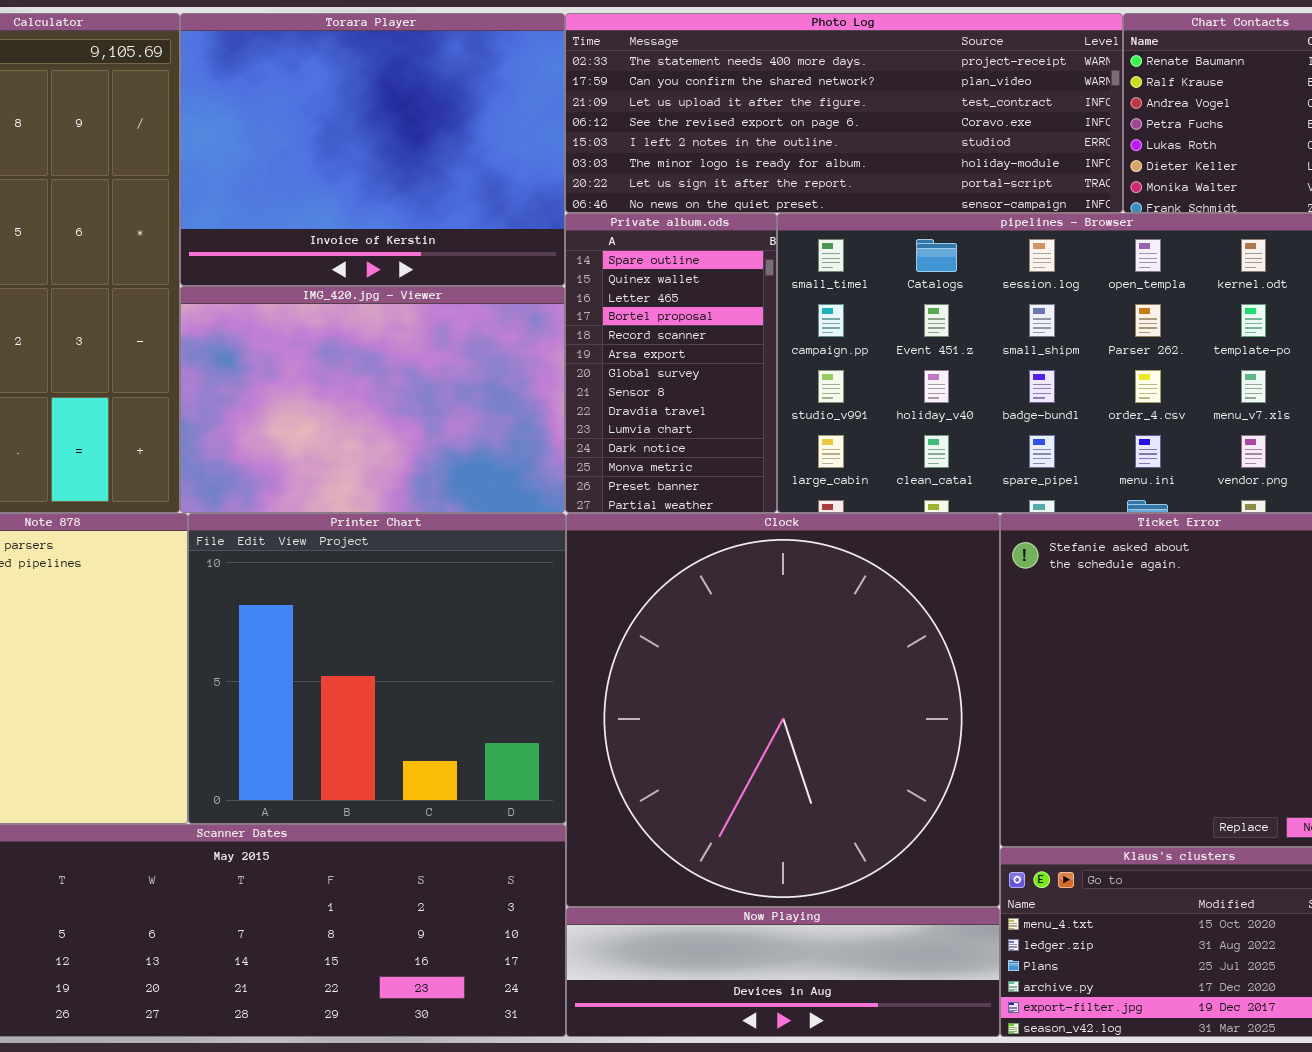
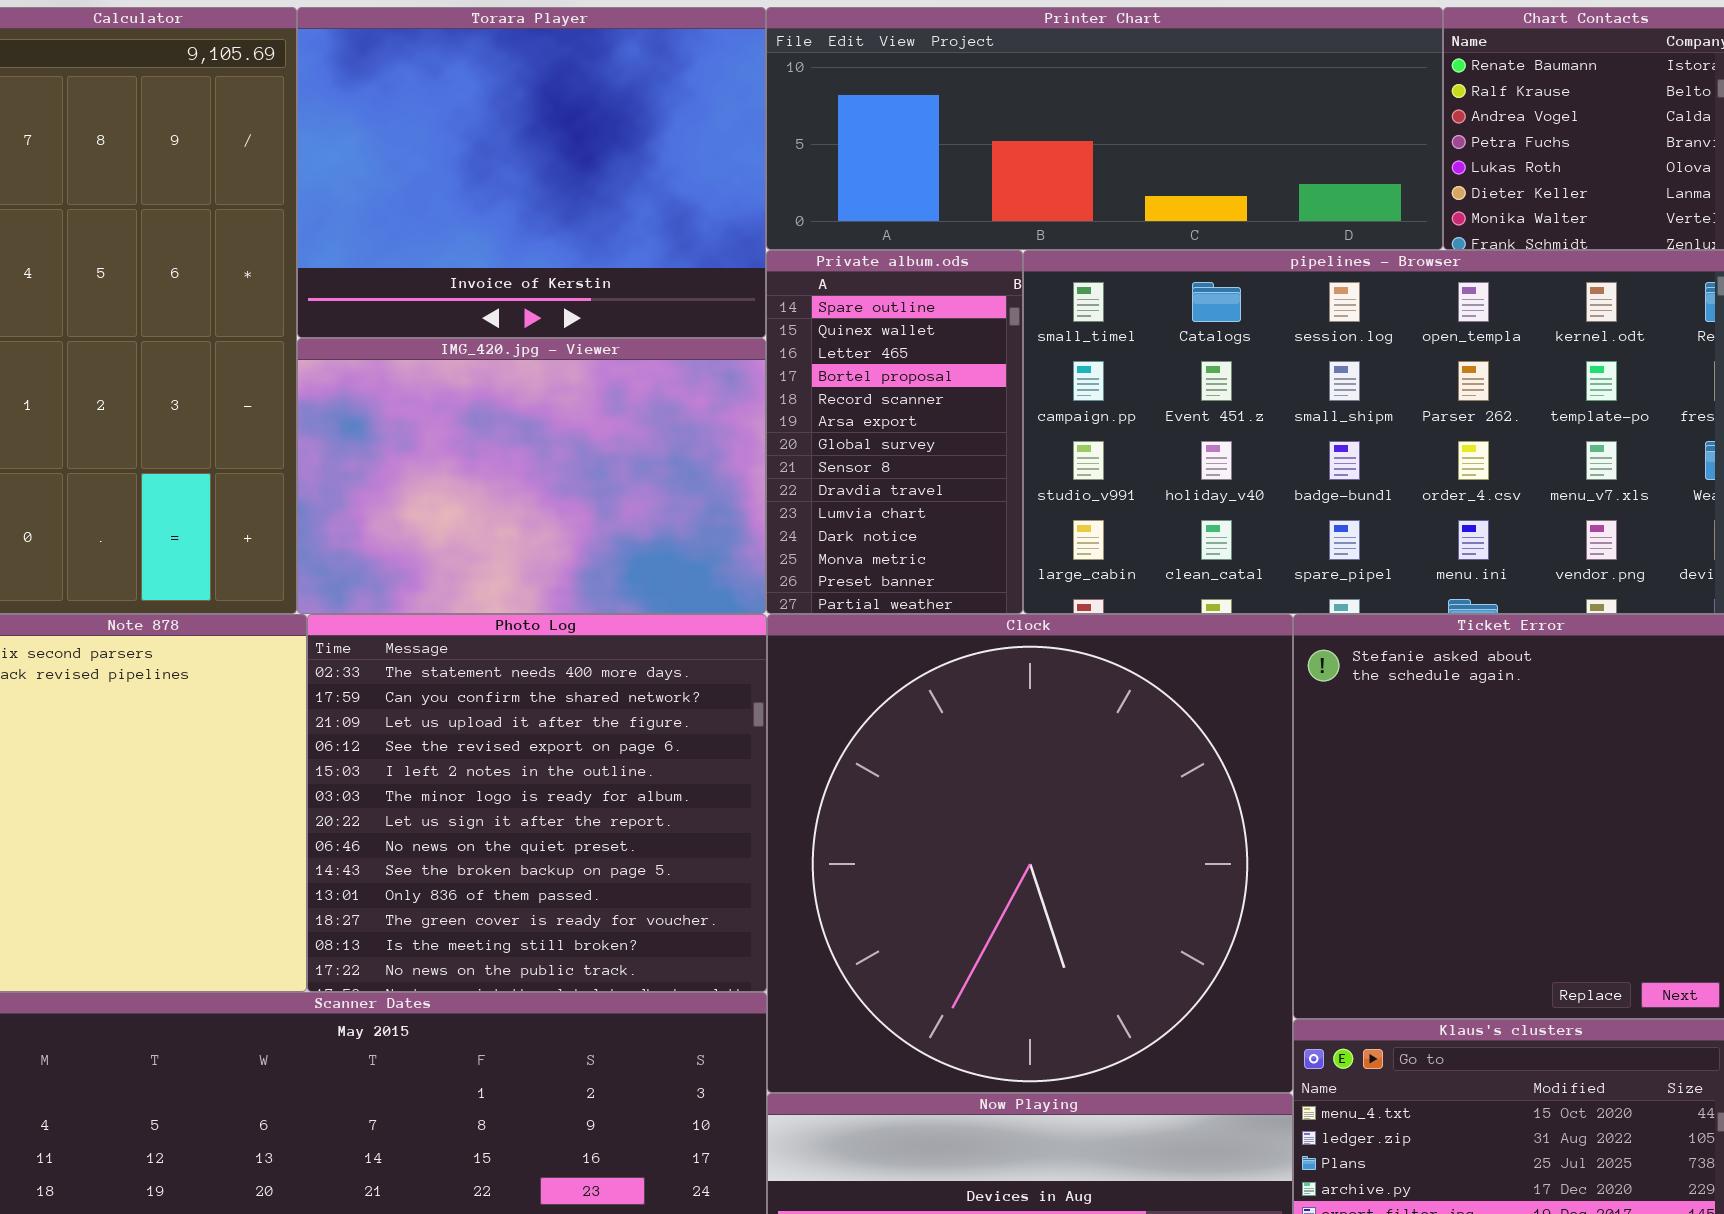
Photo Log: [565,13,1123,213] -> [307,614,767,992], moved, resized
Printer Chart: [188,513,566,824] -> [766,7,1443,250], moved, resized

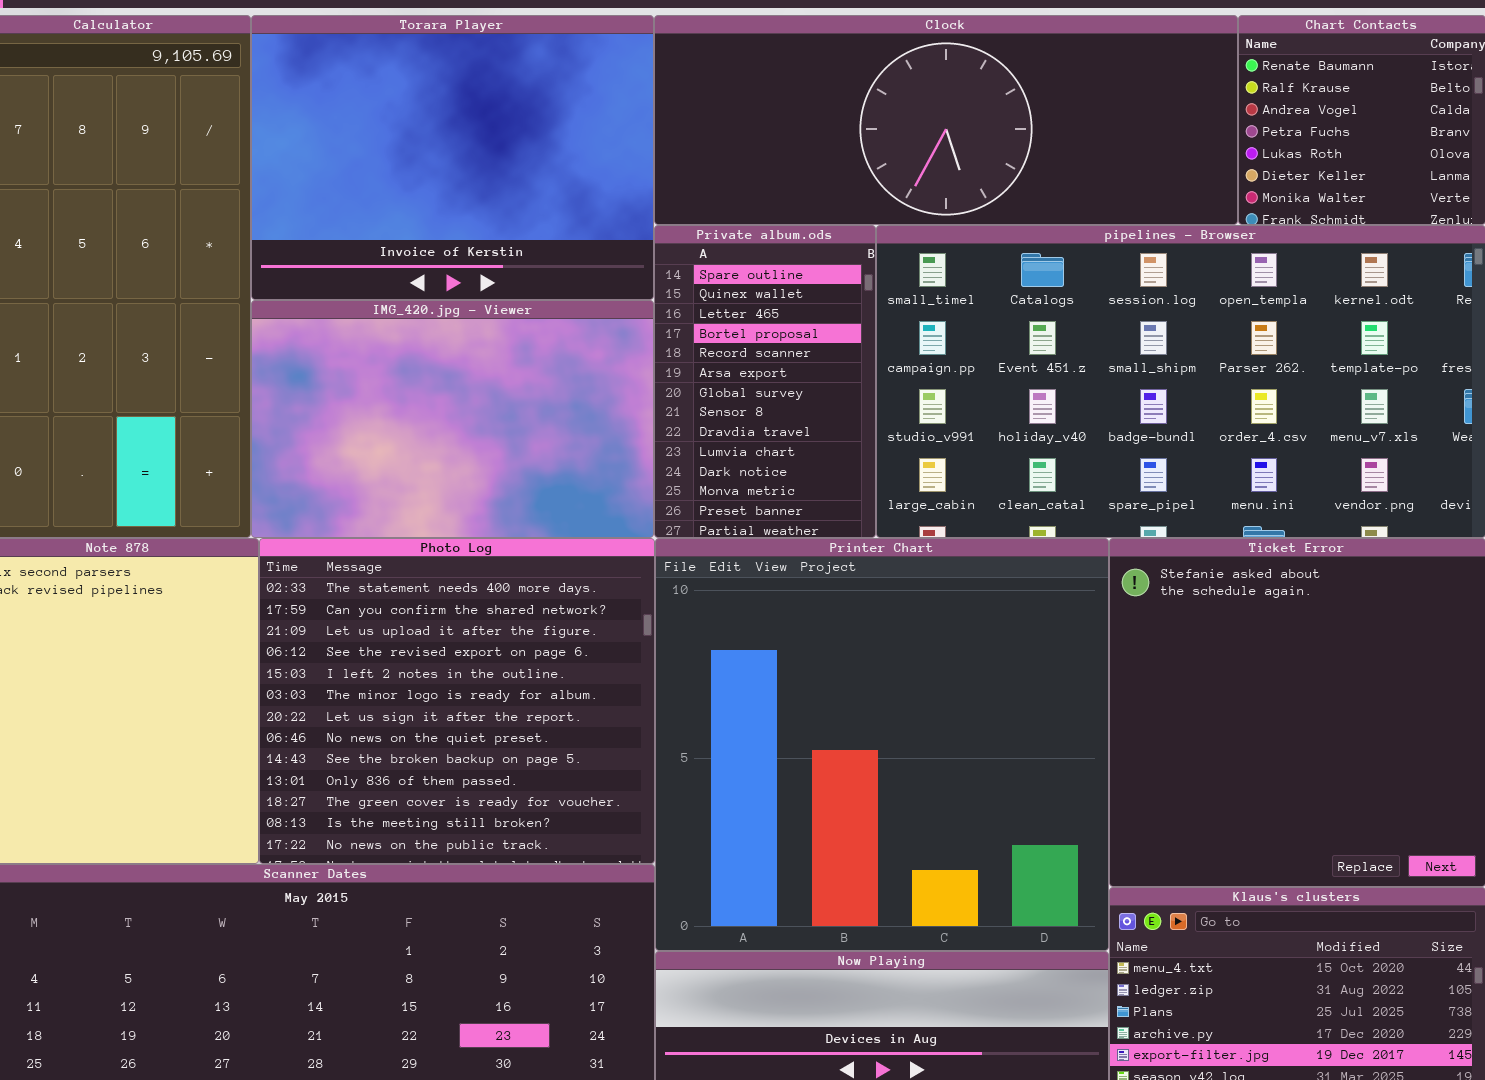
Printer Chart: [766,7,1443,250] -> [655,538,1109,951], moved, resized
Clock: [767,614,1293,1093] -> [654,15,1238,225], moved, resized

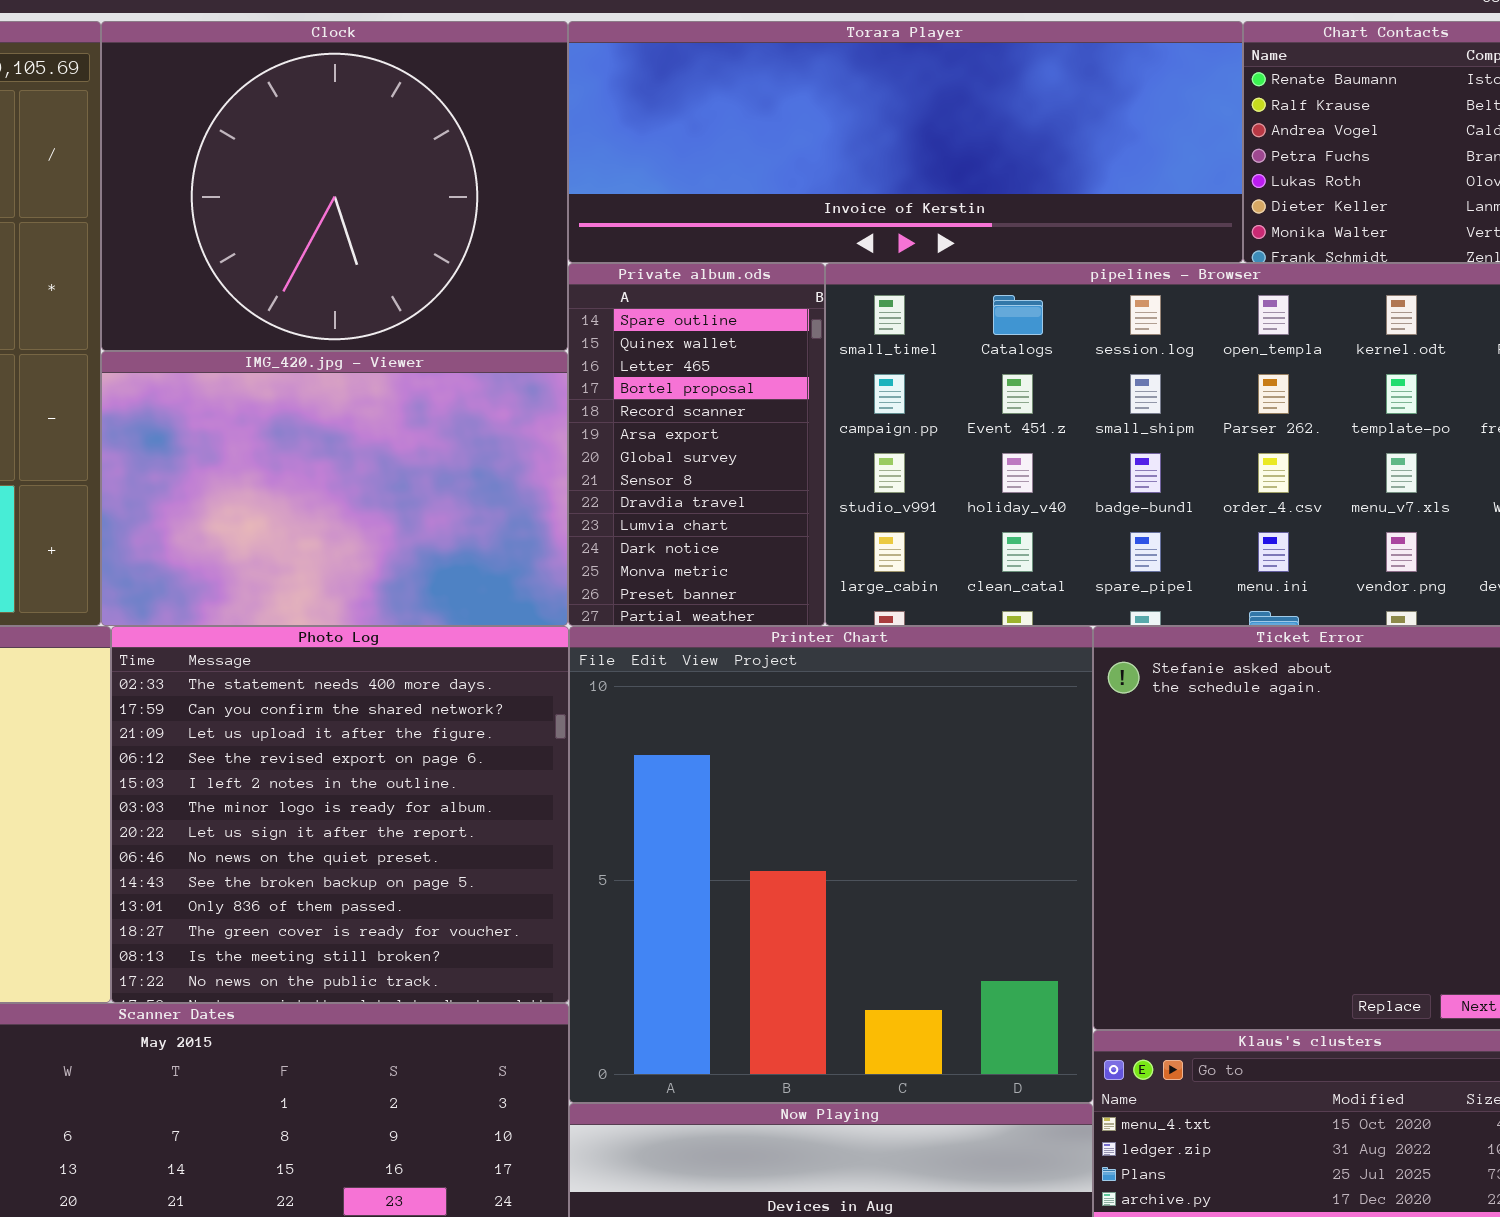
Torara Player: [251,15,654,300] -> [568,21,1243,263], moved, resized
Clock: [654,15,1238,225] -> [101,21,568,351], moved, resized

